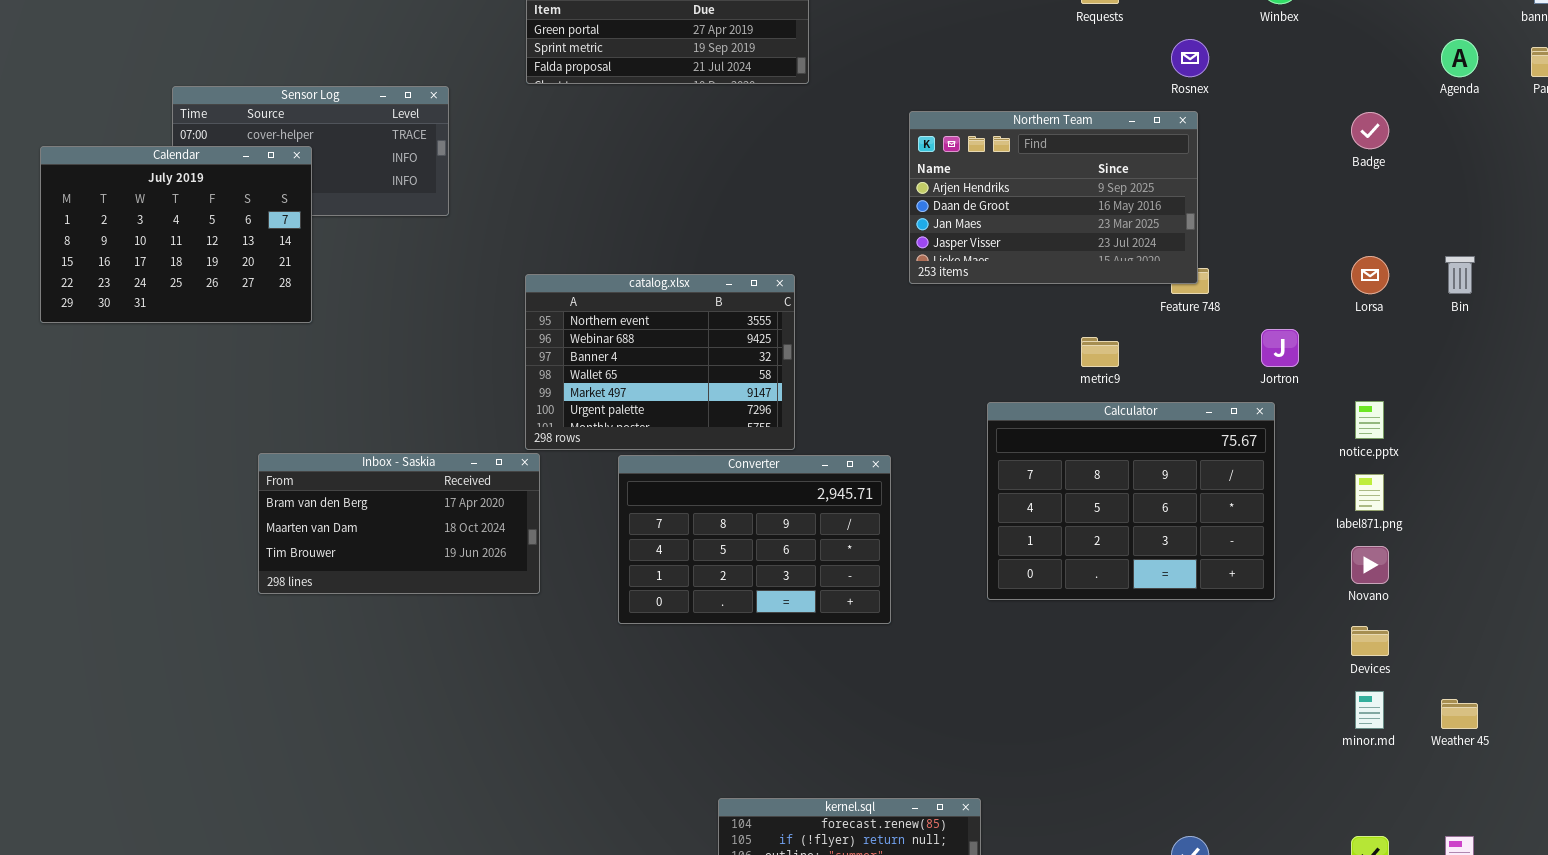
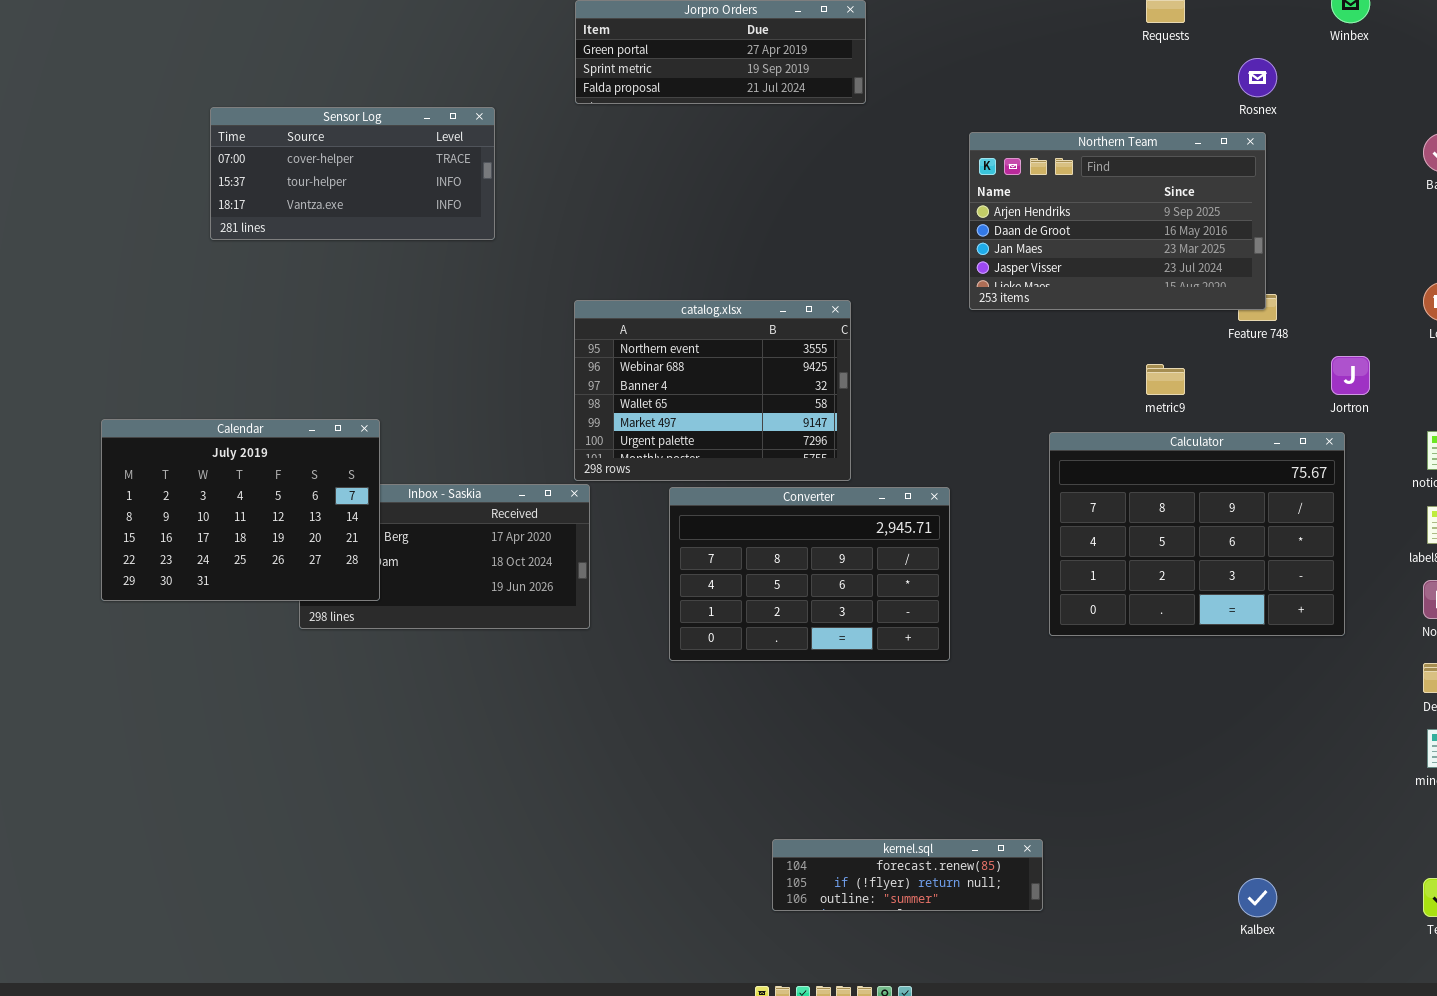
Calendar: [40,146,312,323] -> [101,419,380,601], moved

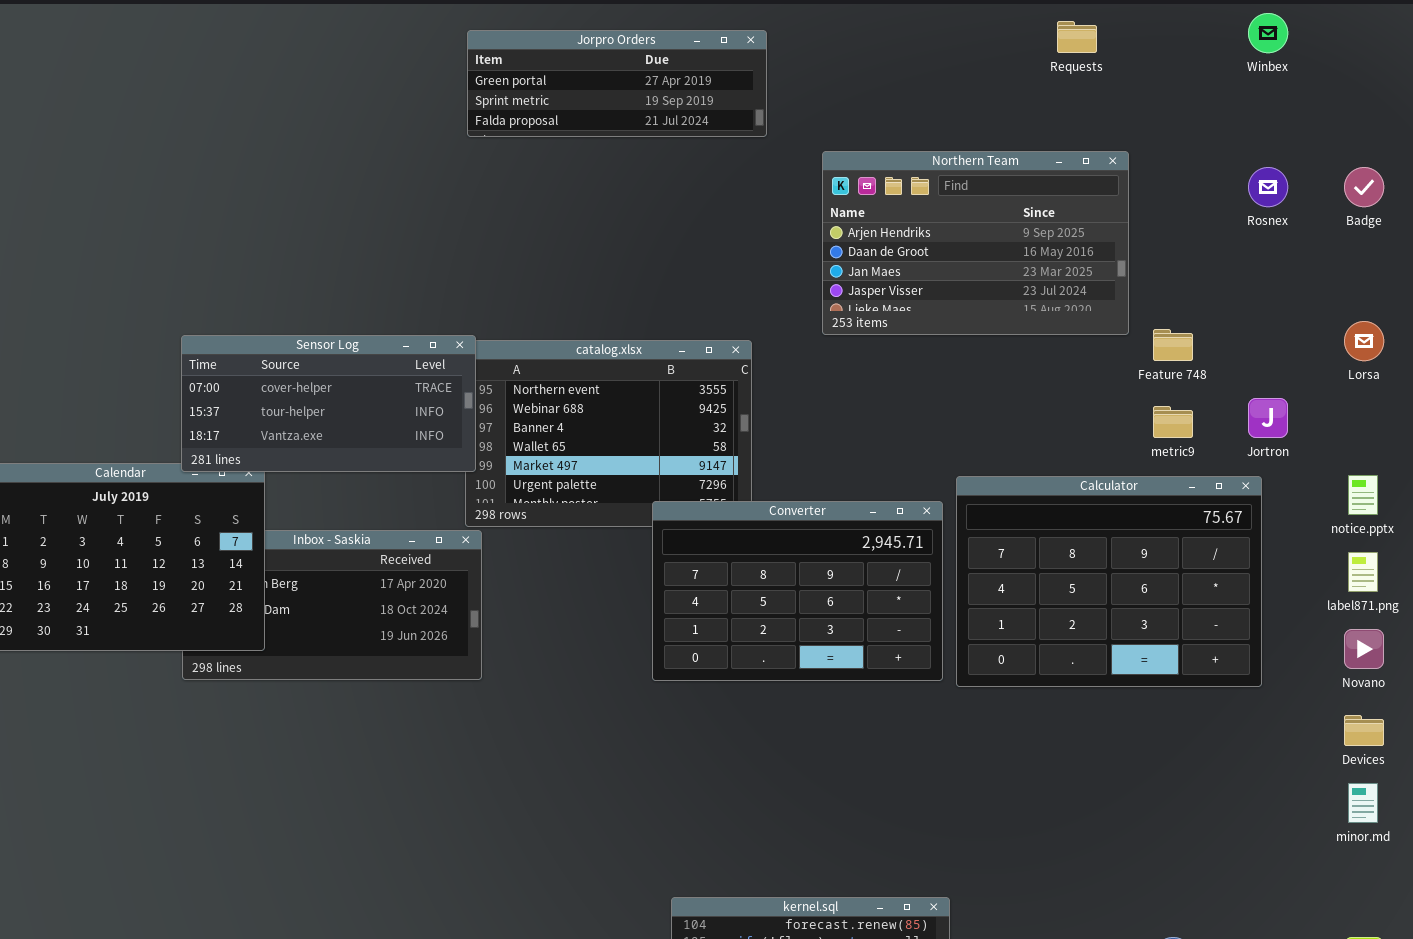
Rosnex: [1238,58,1277,97] -> [1248,167,1288,207], moved
Sensor Log: [210,107,495,240] -> [181,335,476,472], moved
Northern Team: [969,132,1266,310] -> [822,151,1129,335], moved
metric9: [1146,364,1185,395] -> [1153,406,1193,438], moved
Converter: [669,487,950,661] -> [652,501,943,681], moved

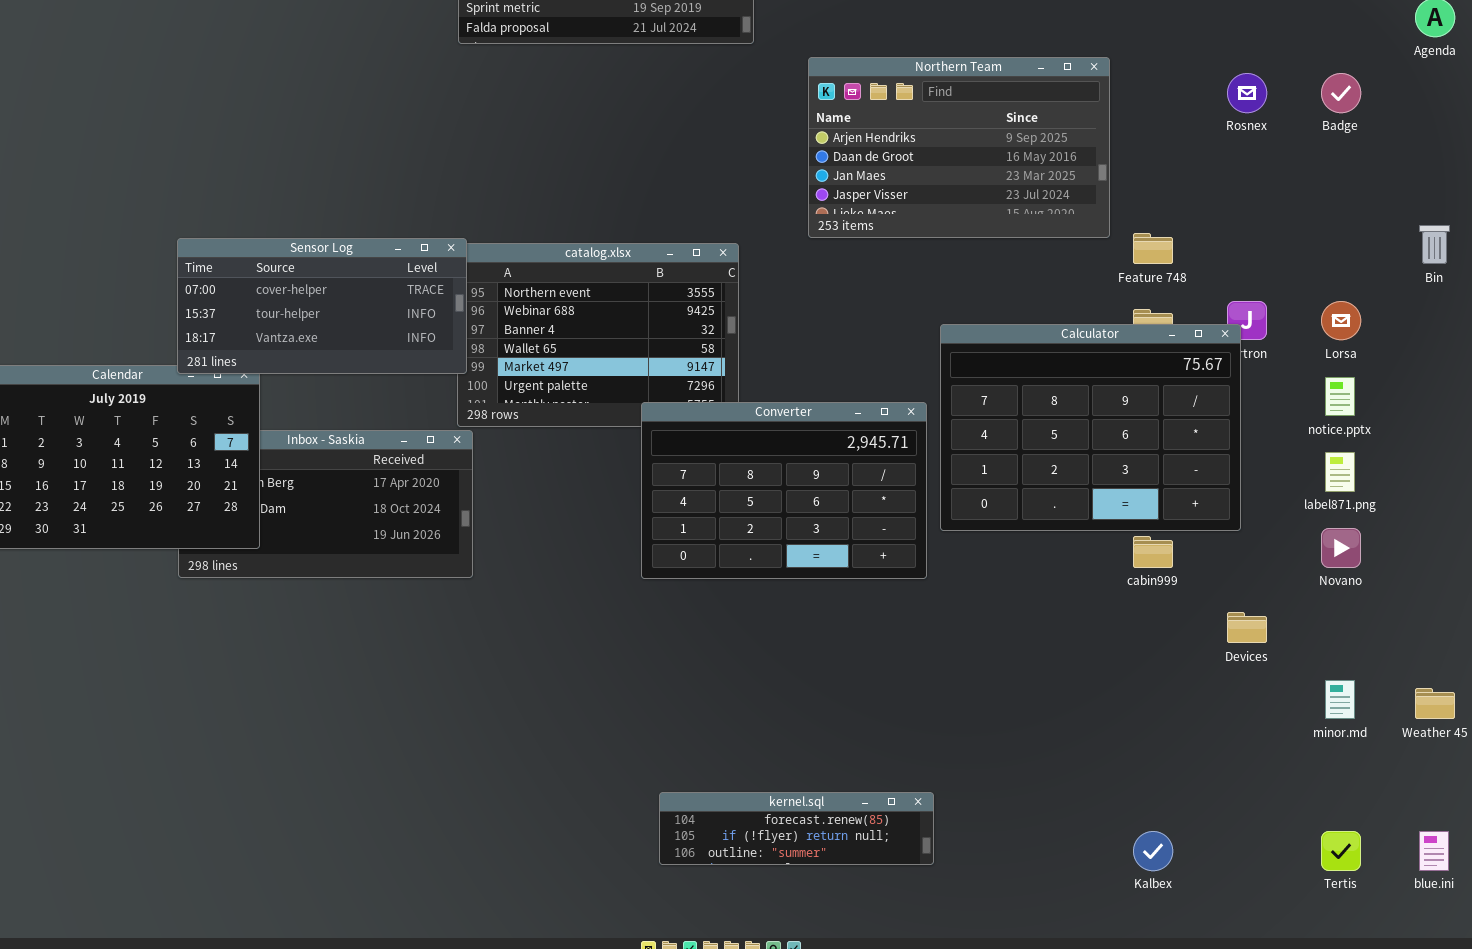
Lorsa: [1344,321,1384,361] -> [1321,301,1361,340], moved
Calculator: [956,476,1262,687] -> [940,324,1241,531], moved
Devices: [1344,715,1384,746] -> [1227,612,1267,643], moved

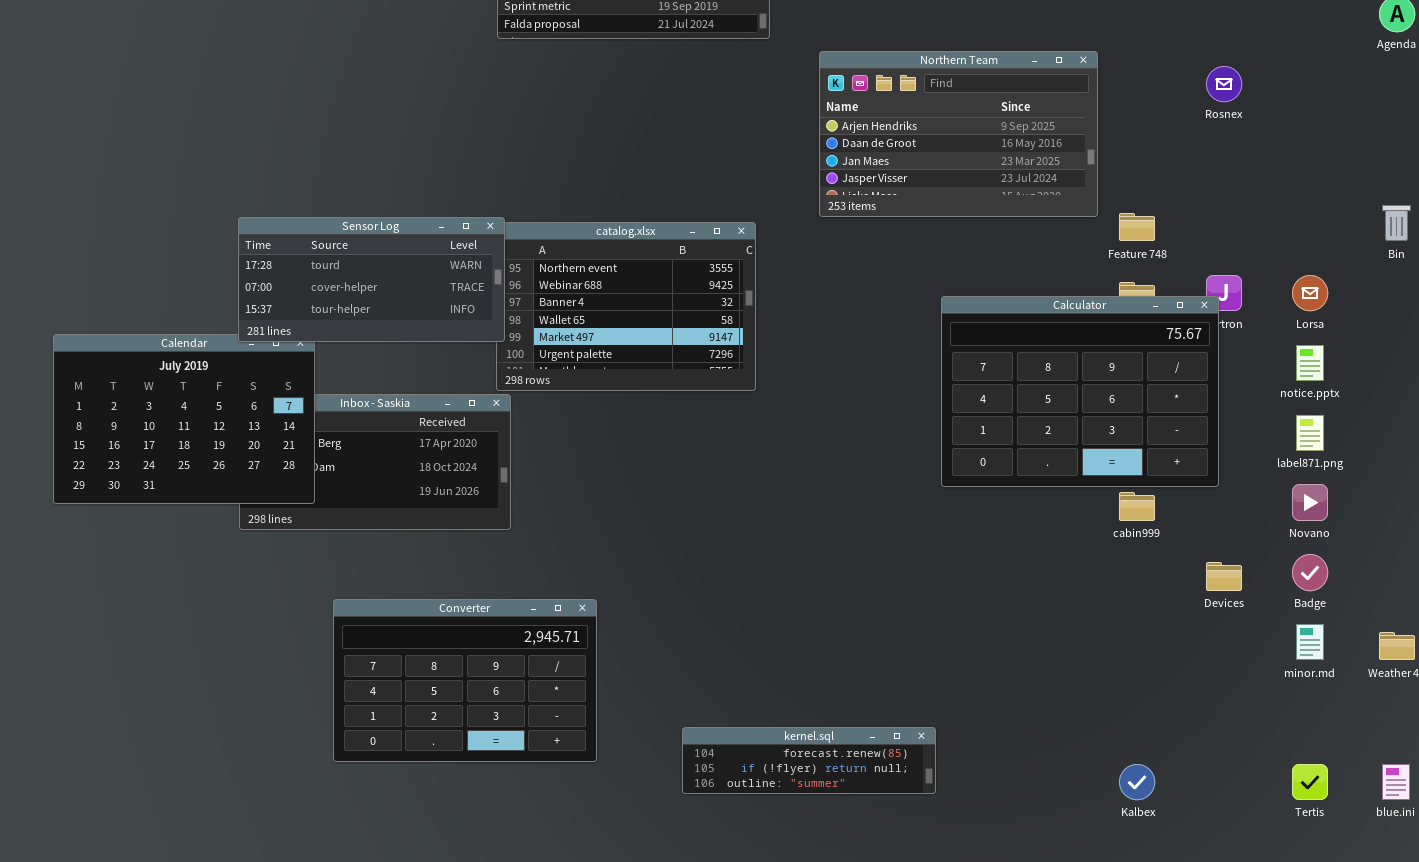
Badge: [1321,73,1361,113] -> [1292,554,1328,591], moved
Sensor Log: [177,238,467,374] -> [238,217,505,342], scrolled up 1 row
Converter: [641,402,927,579] -> [333,599,597,762], moved

